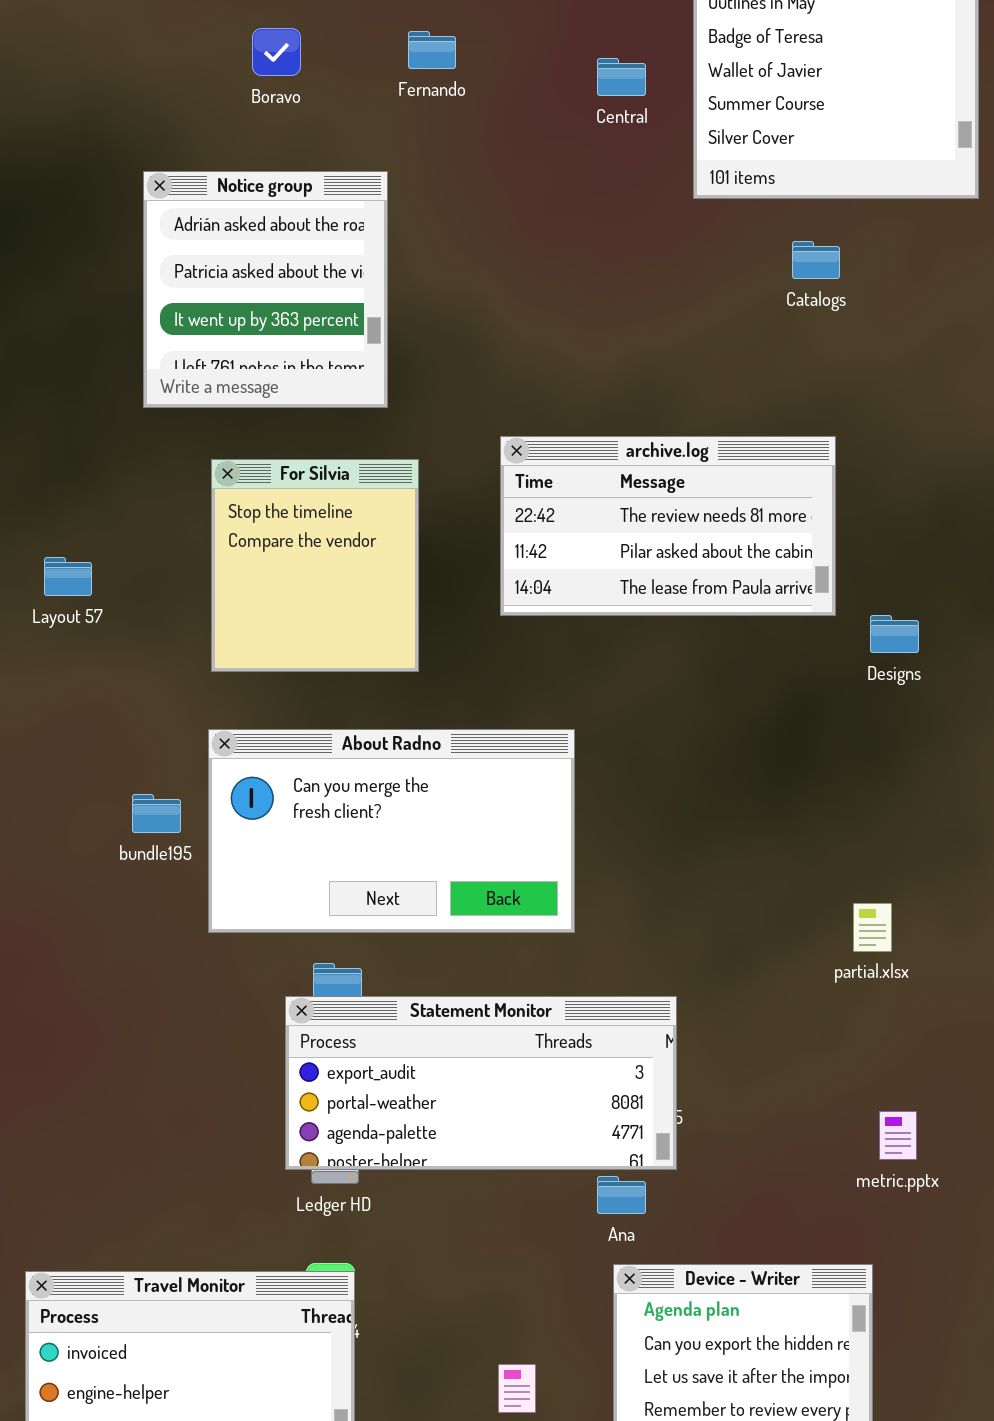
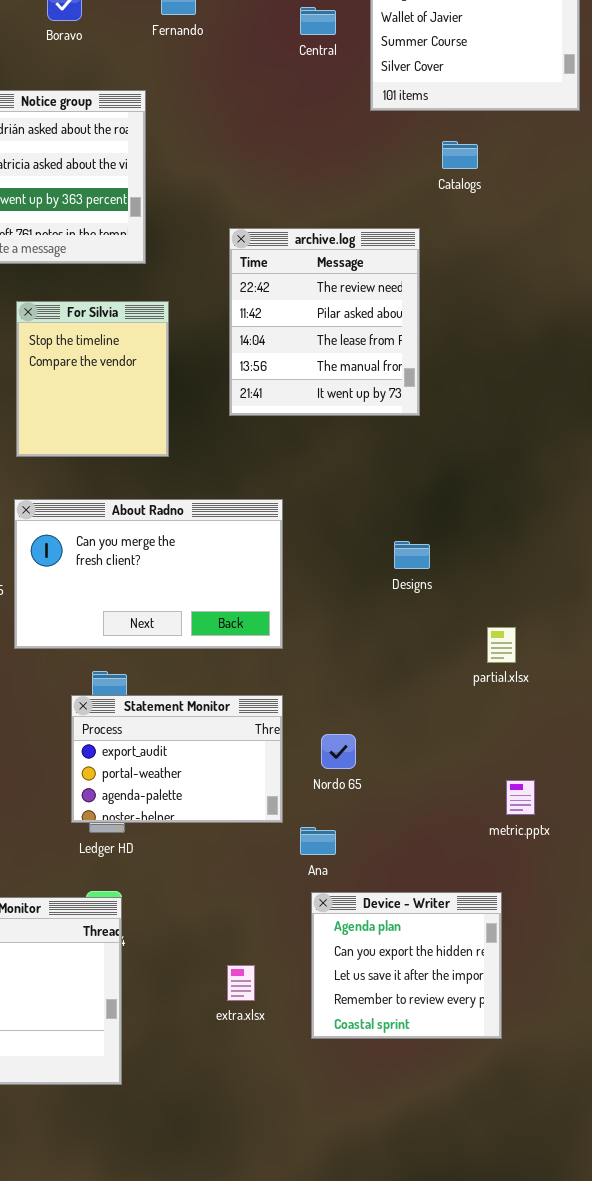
archive.log: [500,436,836,616] -> [229,228,420,416], resized
Designs: [870,615,919,653] -> [394,541,430,569], moved
Statement Monitor: [285,996,677,1170] -> [71,695,283,823], resized

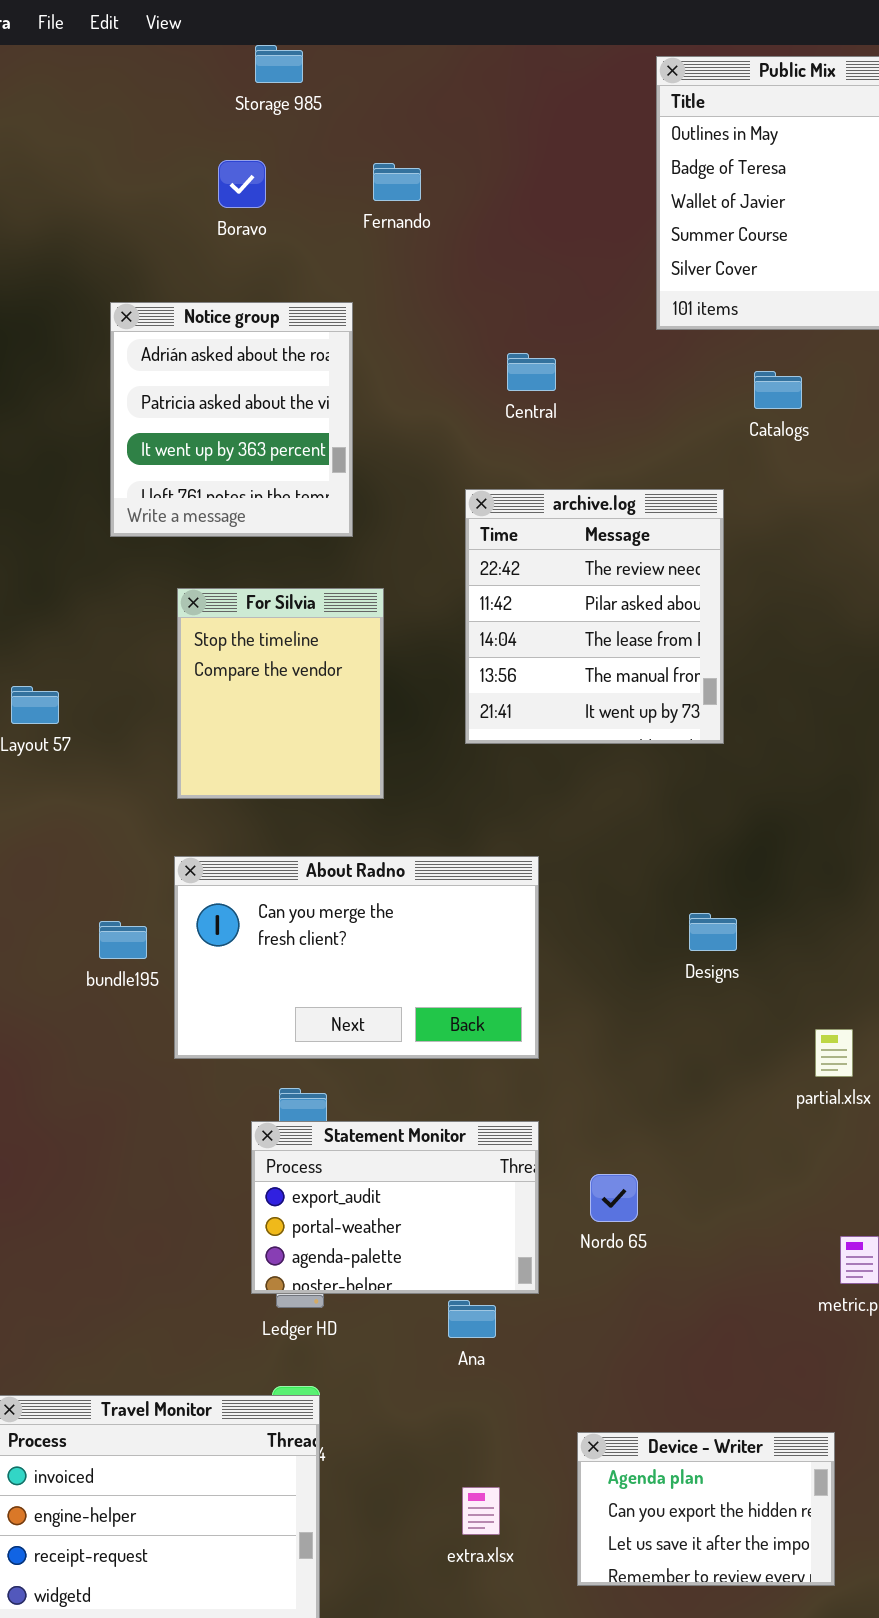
Central: [300,7,336,35] -> [507,353,556,391], moved
Ana: [300,827,336,855] -> [448,1300,496,1338], moved
Device - Writer: [311,892,502,1039] -> [577,1432,835,1586], resized

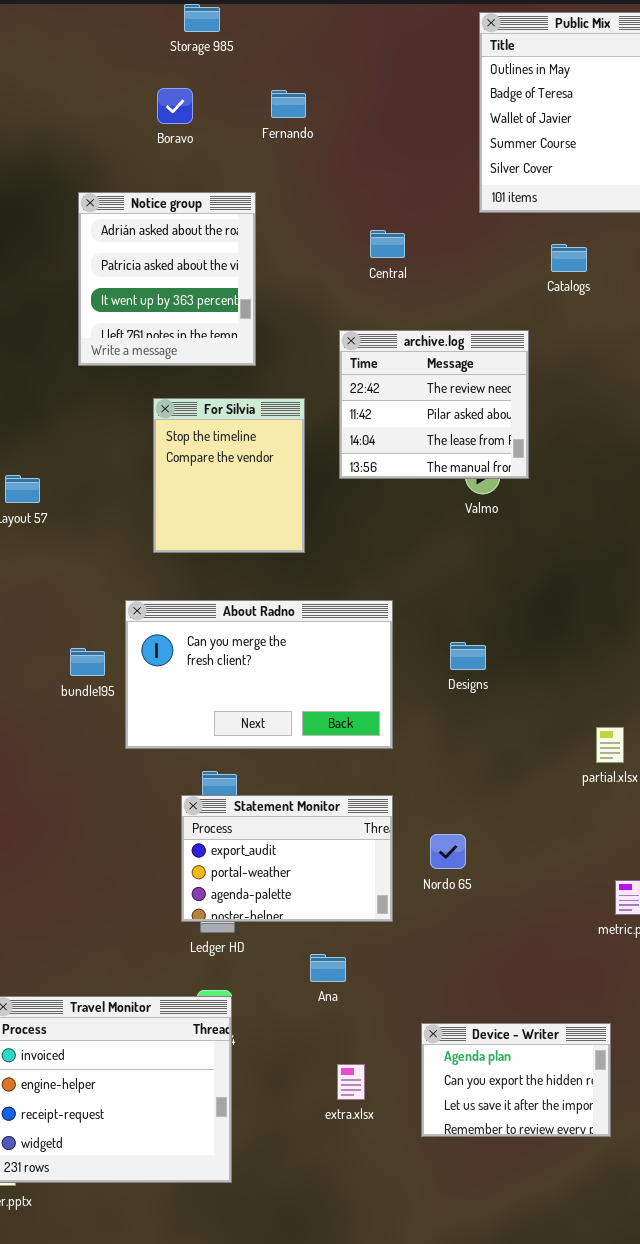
archive.log: [465,489,724,744] -> [339,330,529,479], resized
For Silvia: [177,588,384,799] -> [153,398,305,553], moved
Designs: [689,913,737,951] -> [450,642,486,670], moved
Ana: [448,1300,496,1338] -> [310,954,346,982], moved

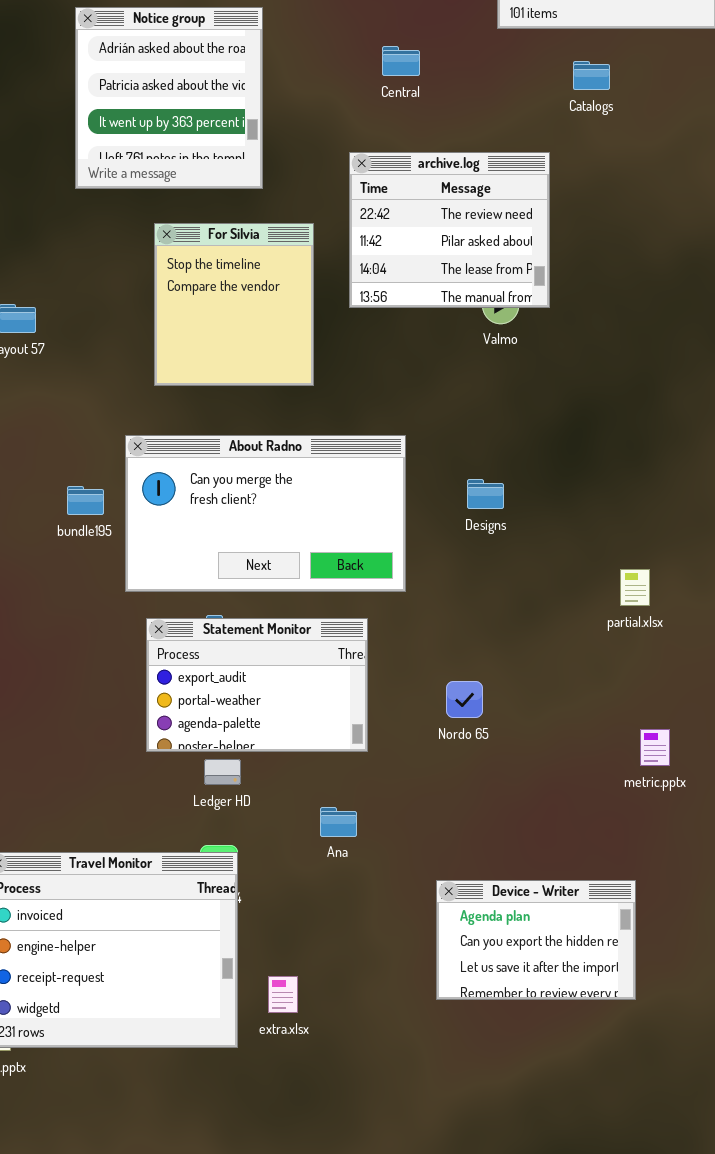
Statement Monitor: [181,795,393,922] -> [146,618,368,752], moved
extra.xlsx: [337,1064,365,1100] -> [268,976,298,1013], moved

